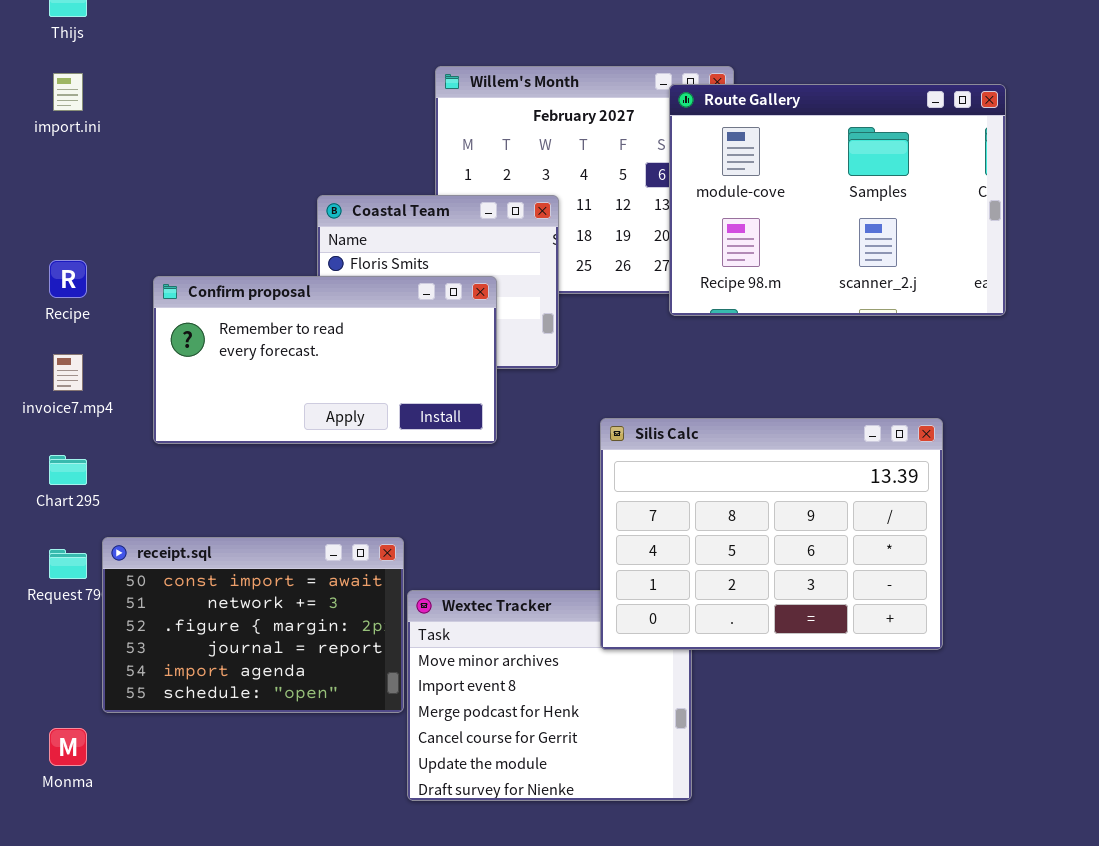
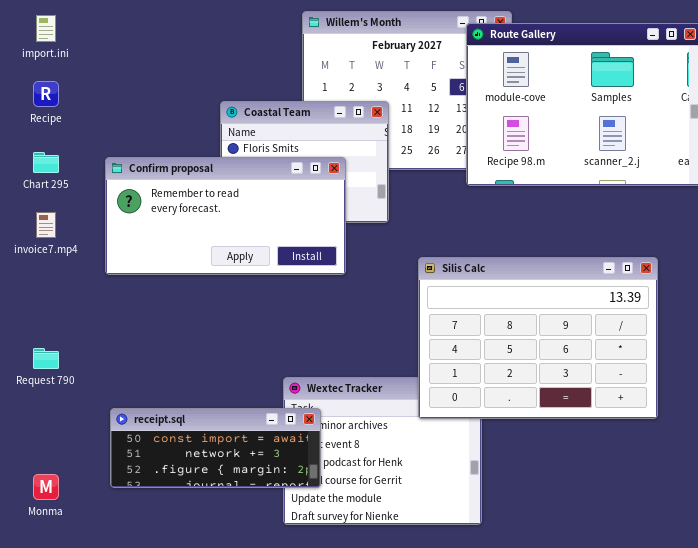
Recipe: [49,260,87,298] -> [33,81,59,107], moved
Chart 295: [49,455,87,485] -> [33,152,59,173], moved
receipt.sql: [102,537,404,713] -> [110,408,321,488], moved, resized

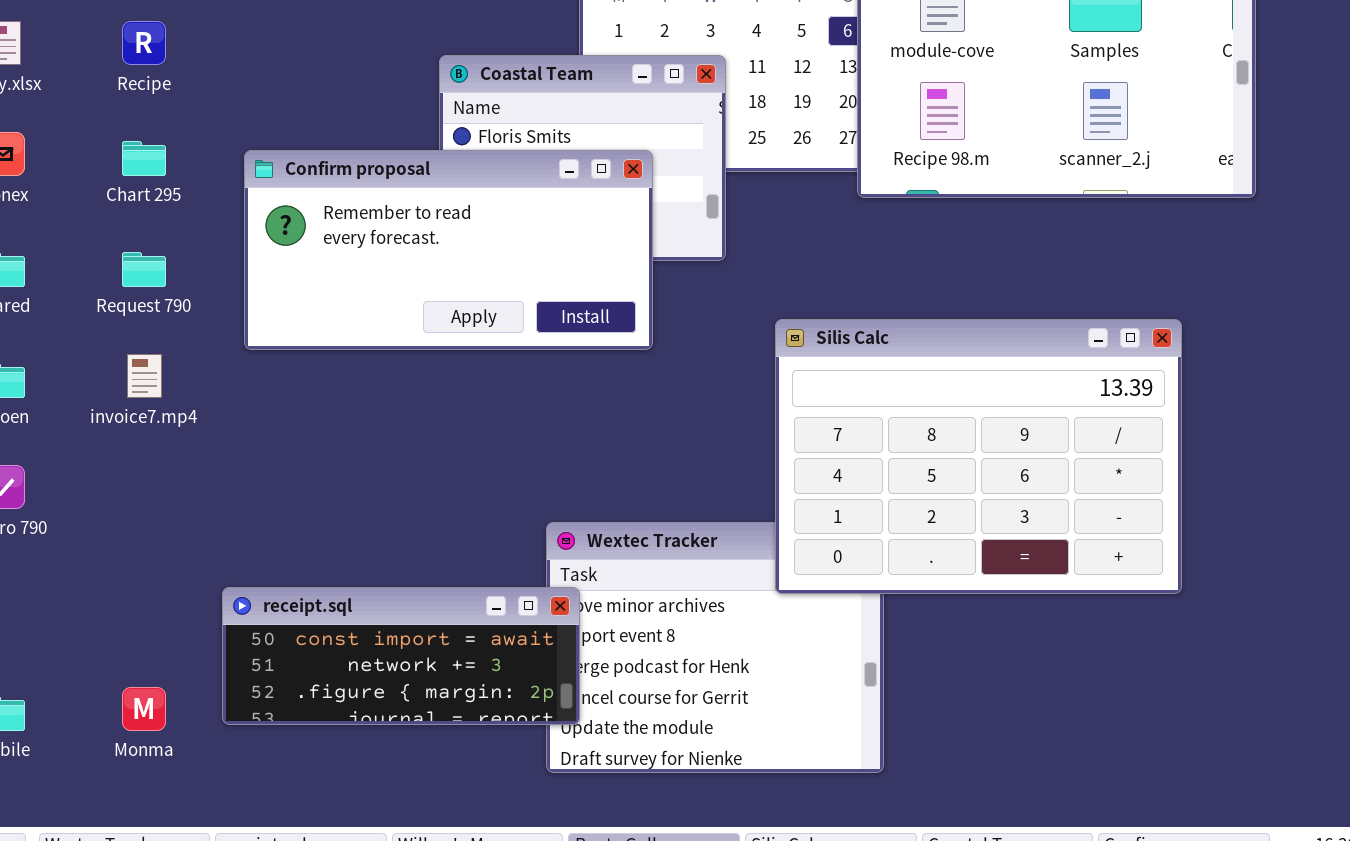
invoice7.mp4: [36,212,56,238] -> [127,354,162,398], moved
Request 790: [33,348,59,369] -> [122,252,166,287], moved
receipt.sql: [110,408,321,488] -> [222,587,580,725], moved

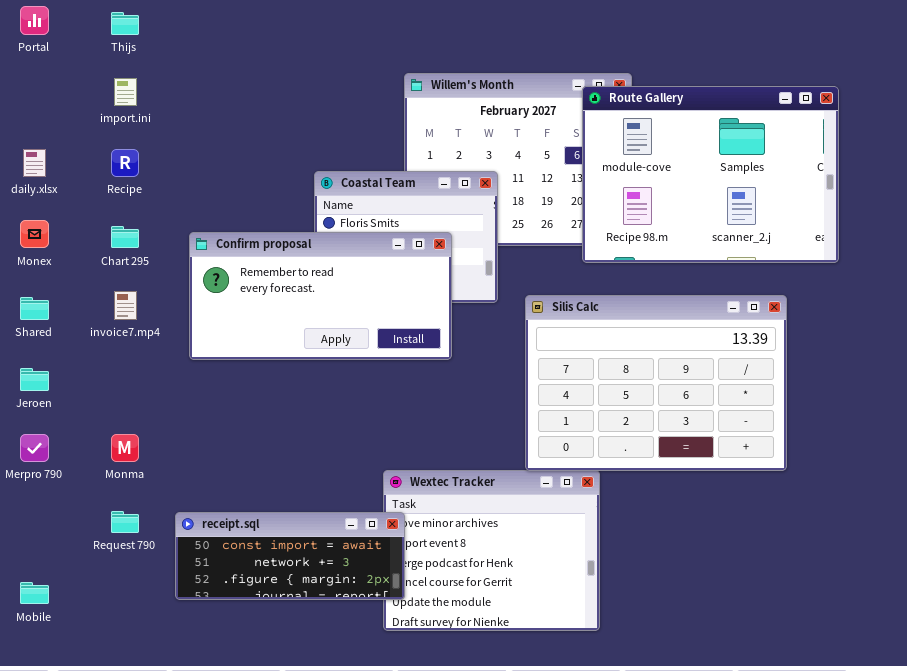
Request 790: [122,252,166,287] -> [111,511,139,533], moved
Silis Calc: [775,319,1182,594] -> [525,295,787,471], moved
invoice7.mp4: [127,354,162,398] -> [114,291,137,320], moved
Monma: [122,687,166,731] -> [111,434,139,462], moved

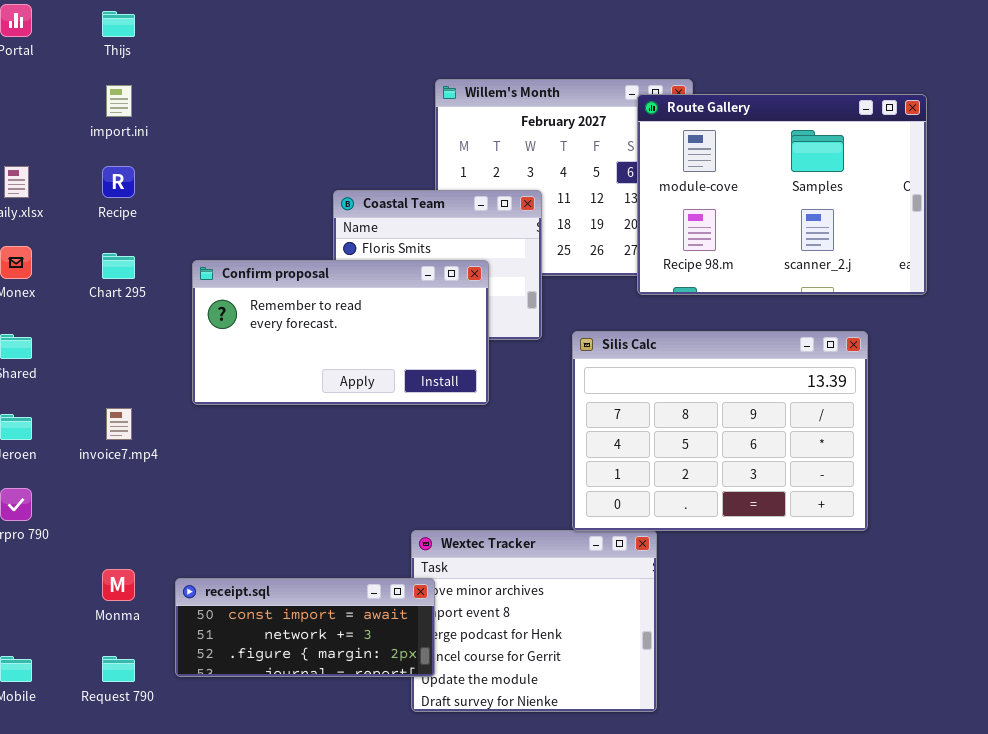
invoice7.mp4: [114,291,137,320] -> [106,408,132,440], moved
Monma: [111,434,139,462] -> [102,569,135,601], moved
Request 790: [111,511,139,533] -> [102,656,135,682], moved

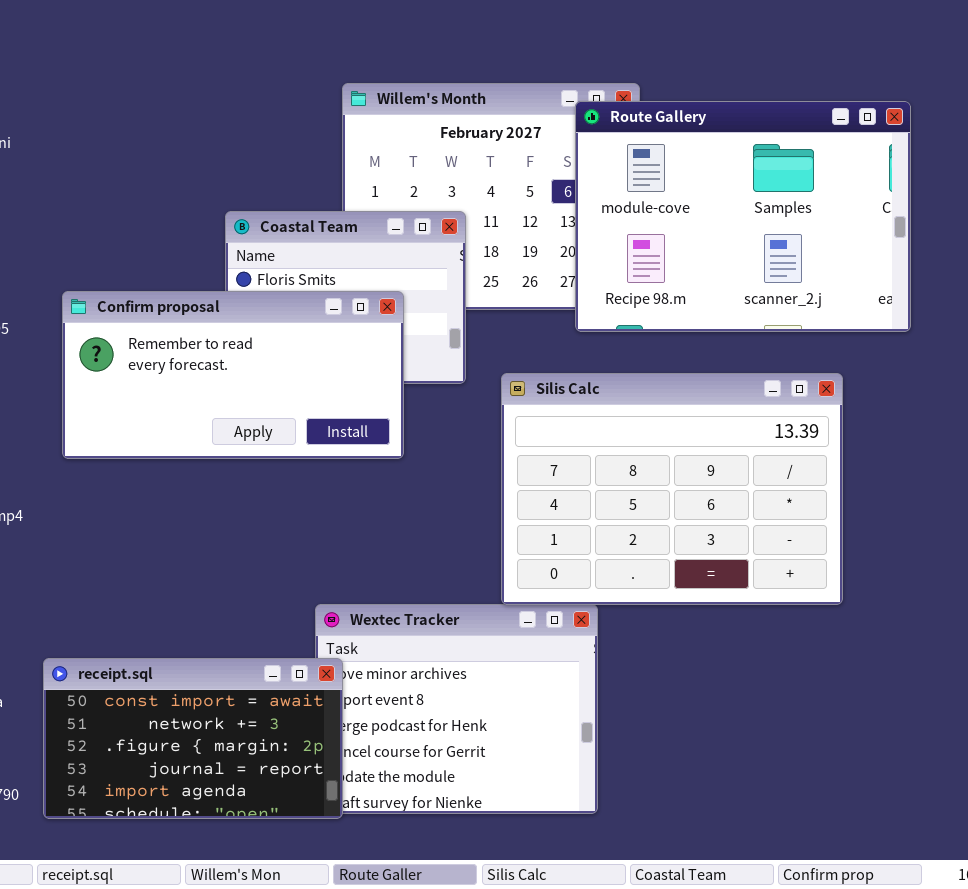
receipt.sql: [175,578,435,677] -> [43,658,343,819], resized

